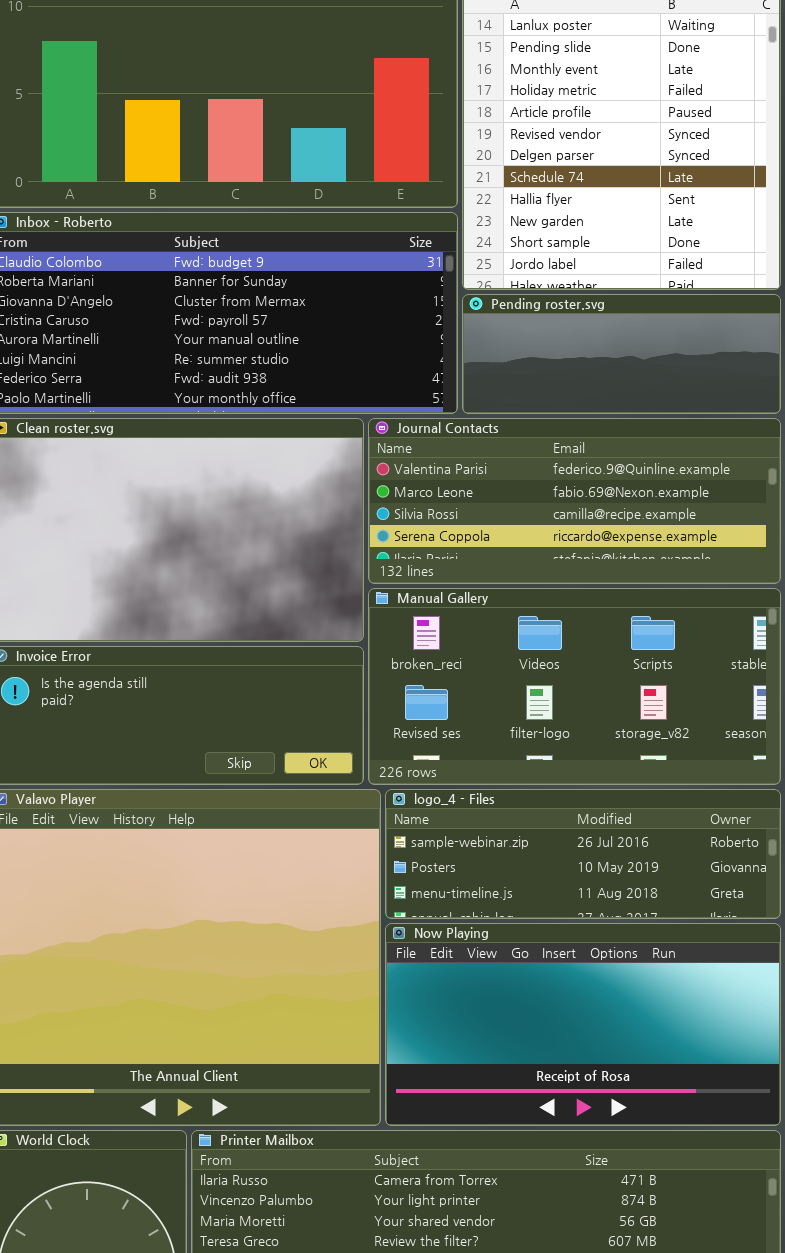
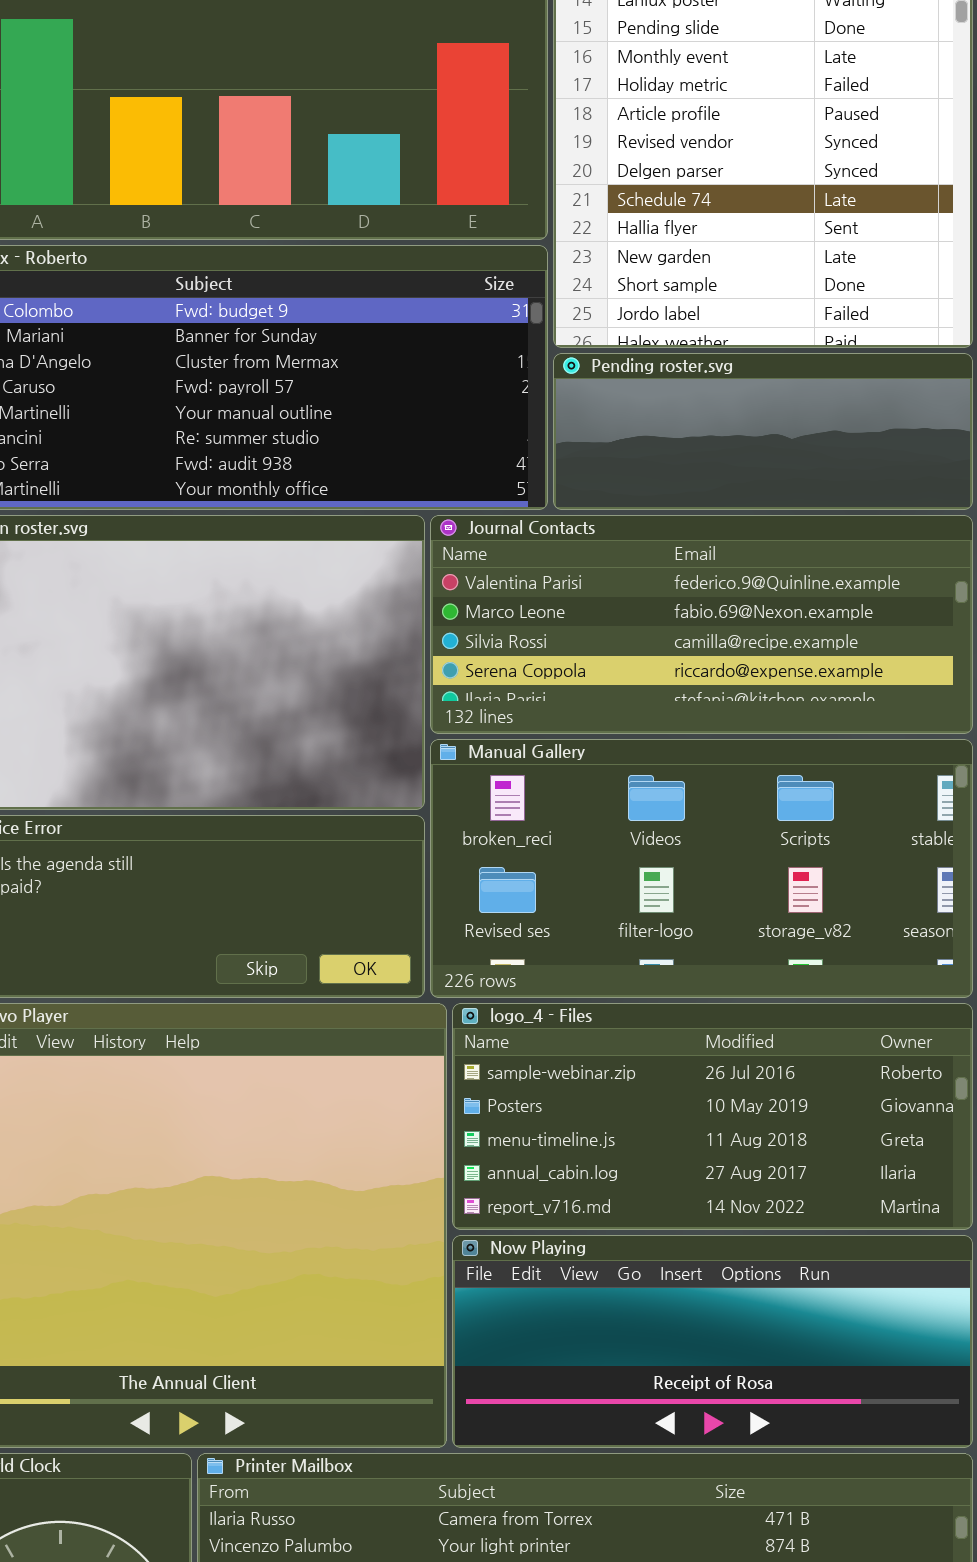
logo_4 - Files: [385,789,781,919] -> [452,1003,973,1230], resized
Now Playing: [385,923,781,1126] -> [452,1235,973,1448], resized

